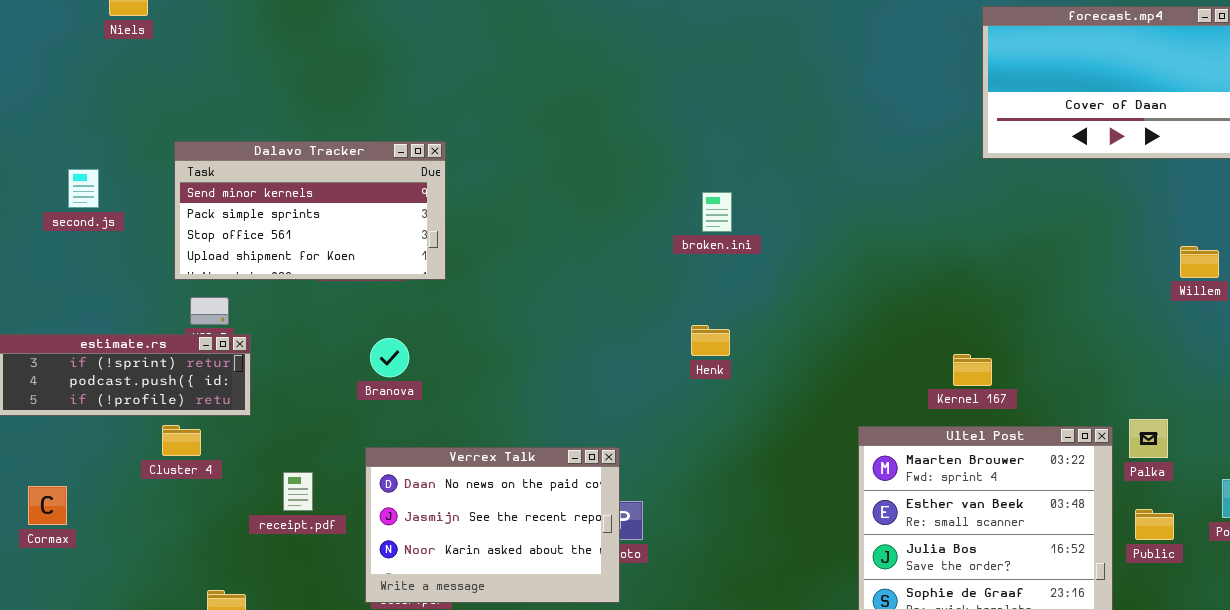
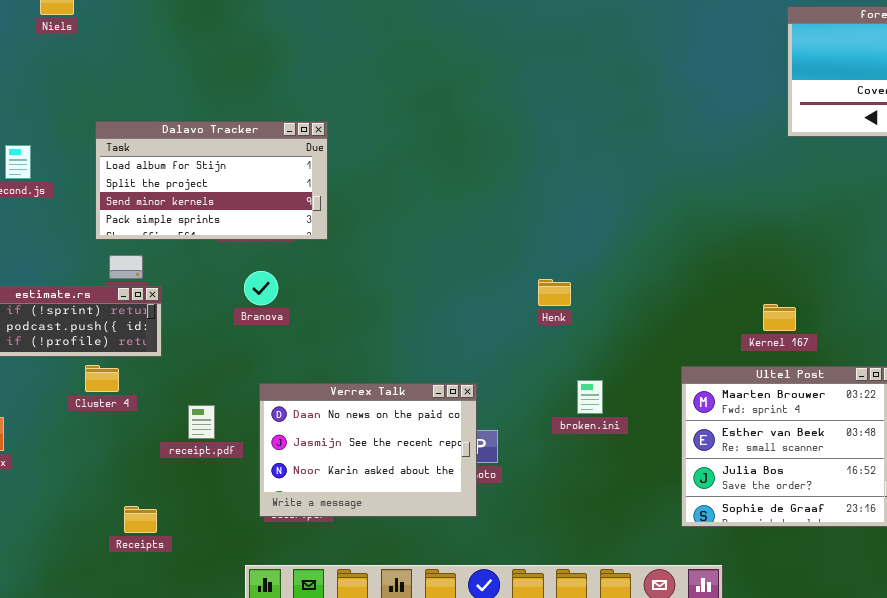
Dalavo Tracker: [174,141,446,280] -> [95,121,328,240], scrolled up 2 rows
broken.ini: [702,192,732,232] -> [577,380,603,414], moved
Branova: [370,338,409,377] -> [244,271,278,305], moved

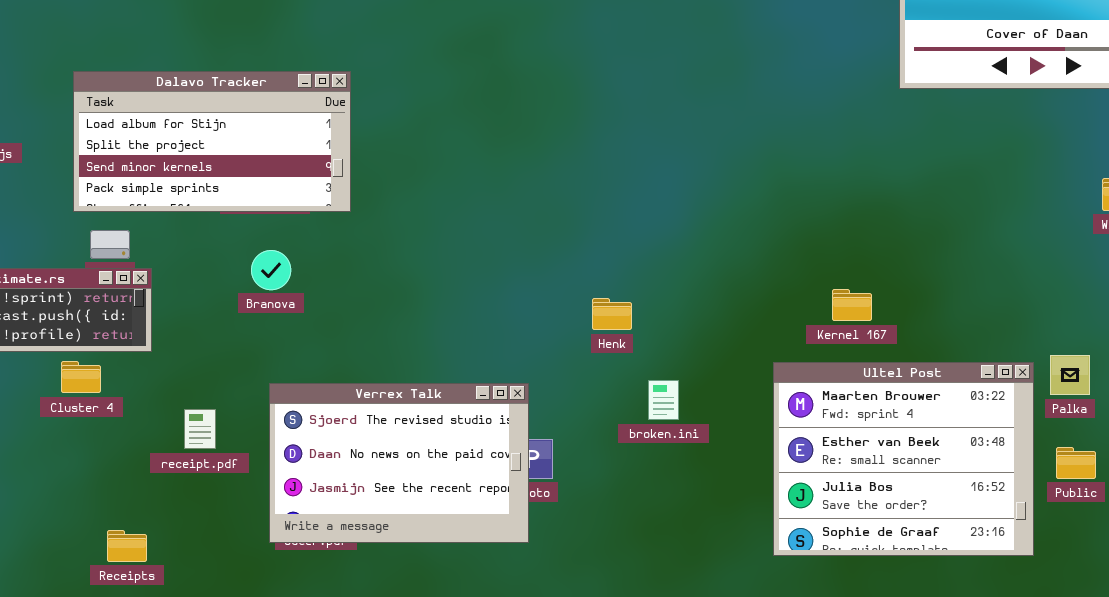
Henk: [538,279,571,306] -> [592,298,632,330], moved
Kernel 167: [763,304,796,331] -> [832,289,872,321], moved
Verrex Talk: [259,383,477,517] -> [269,383,529,543], scrolled up 1 row

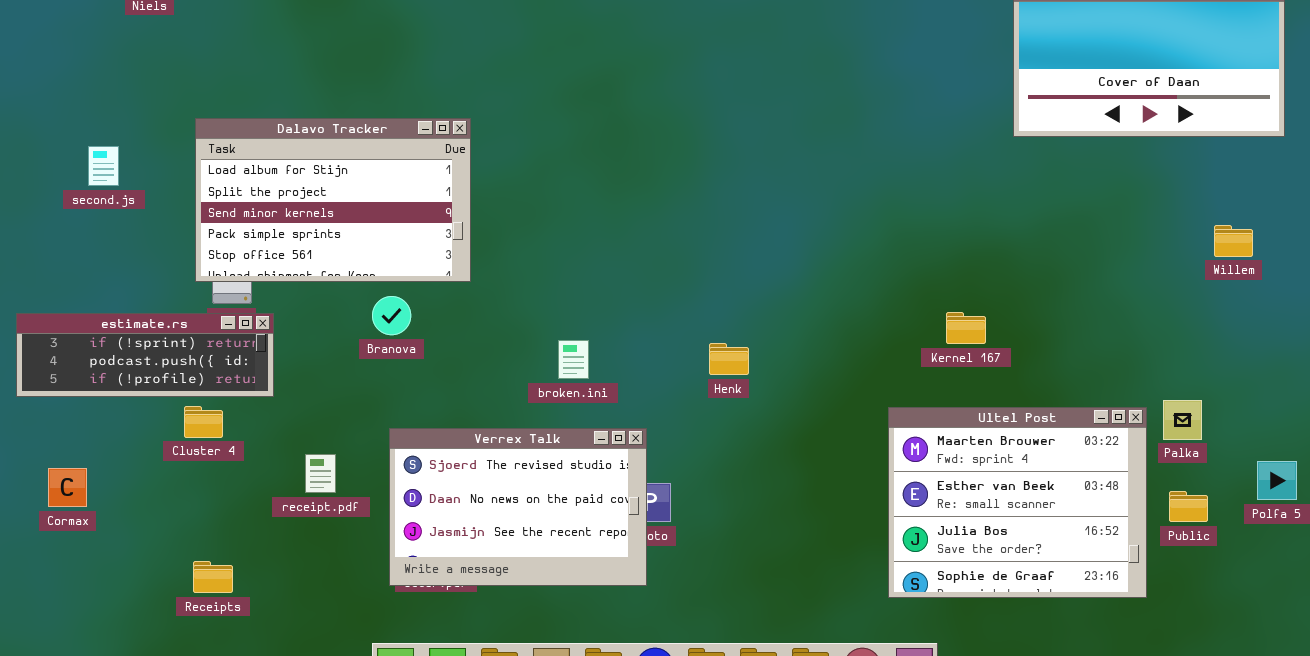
Dalavo Tracker: [73,71,351,212] -> [195,118,471,282], resized
Kernel 167: [832,289,872,321] -> [946,312,986,344], moved
broken.ini: [648,380,679,420] -> [558,340,589,379], moved
Receipts: [107,530,147,562] -> [193,561,233,593], moved

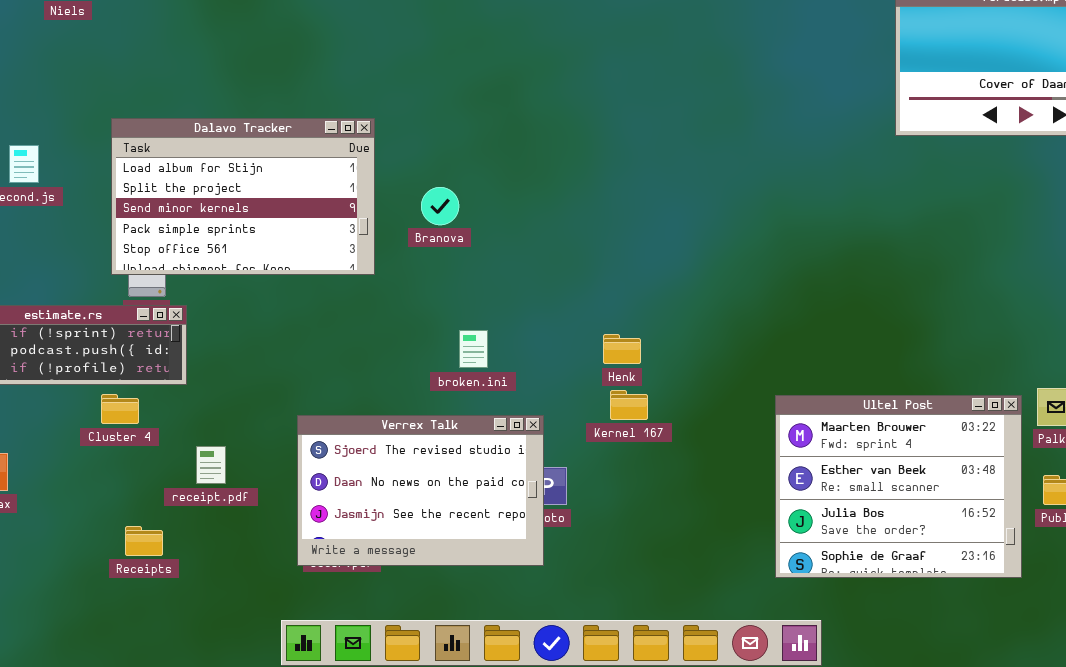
Branova: [372,296,411,335] -> [421,187,459,225], moved
Kernel 167: [946,312,986,344] -> [610,390,648,420], moved
receipt.pdf: [305,454,336,493] -> [196,446,226,484], moved
Receipts: [193,561,233,593] -> [125,526,163,556], moved

